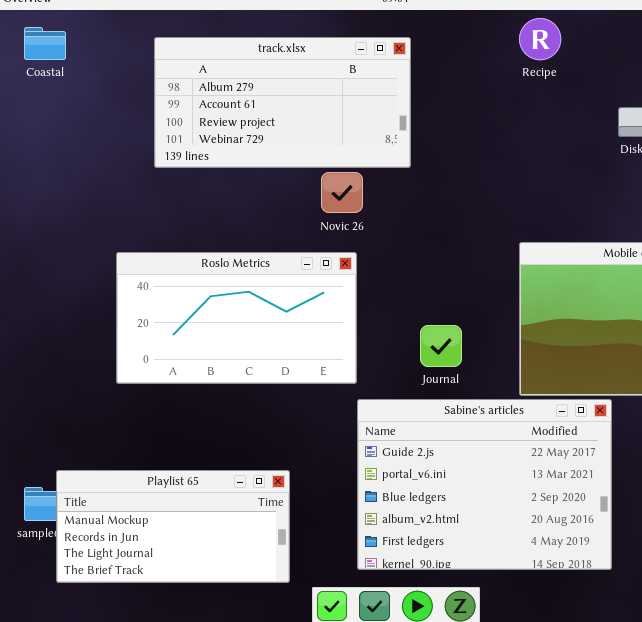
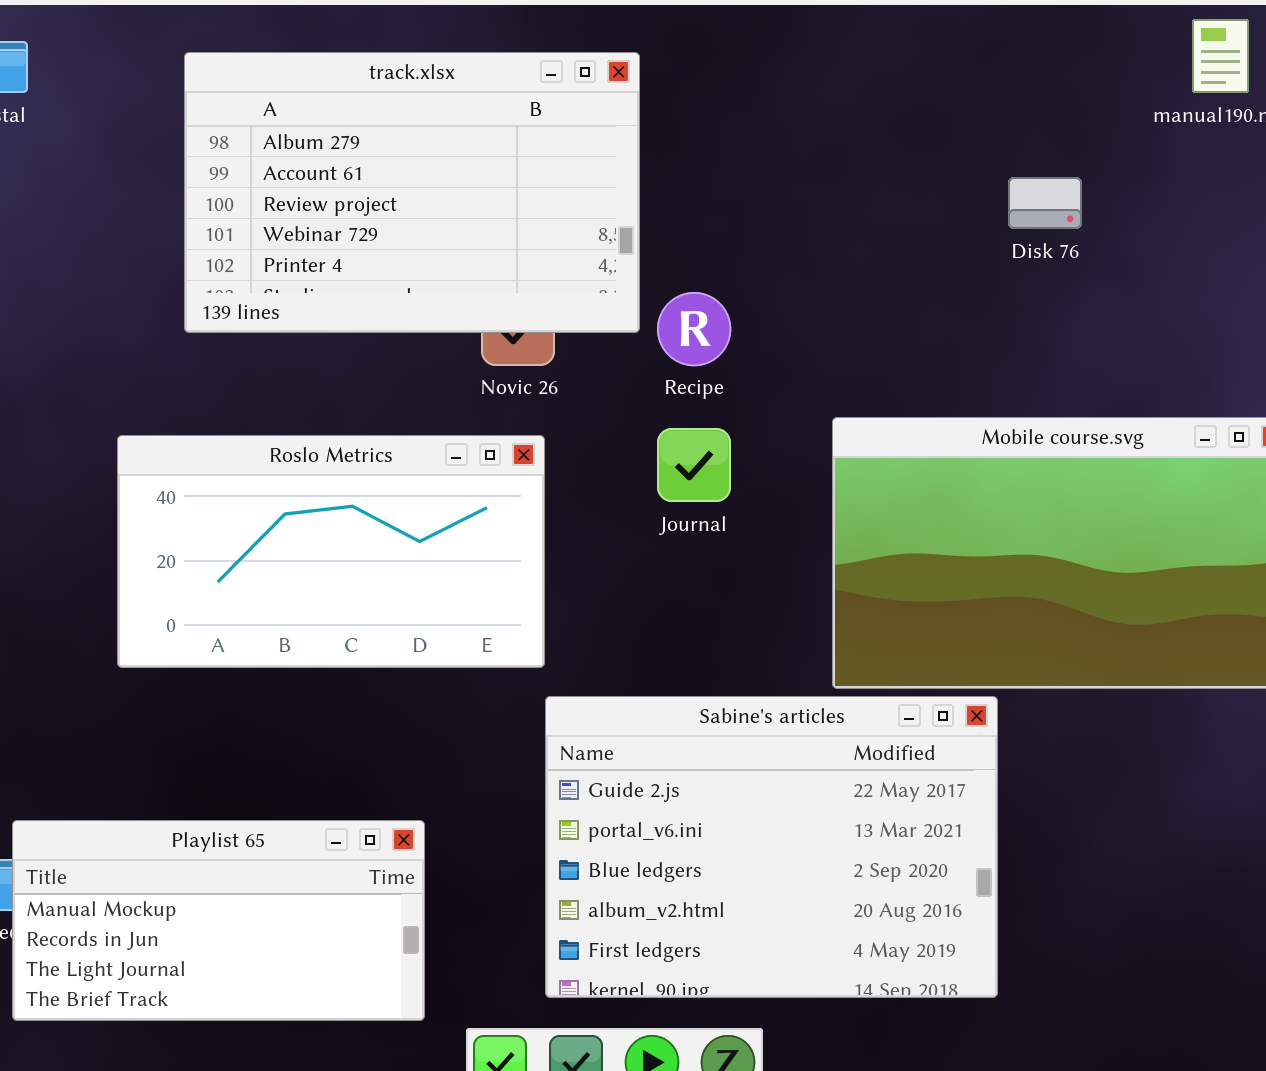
Recipe: [519,18,561,60] -> [657,292,731,366], moved
track.xlsx: [154,37,411,168] -> [184,52,640,333], resized
Journal: [420,325,462,367] -> [657,428,731,502], moved

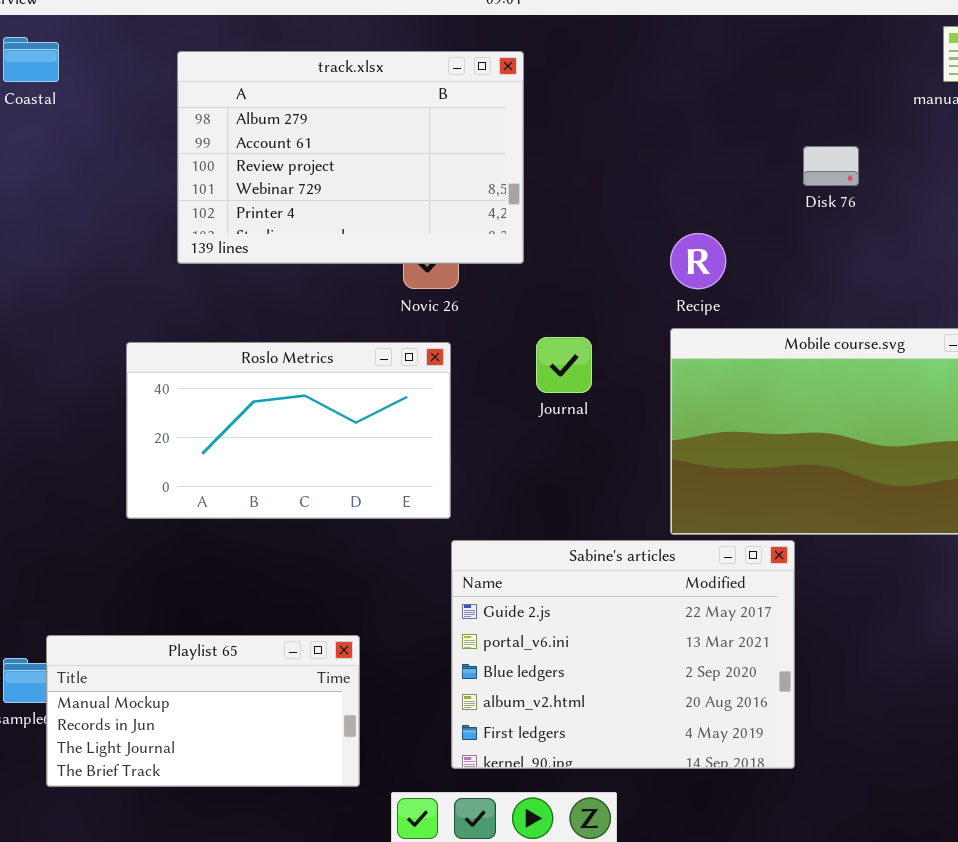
Recipe: [657,292,731,366] -> [670,233,726,289], moved

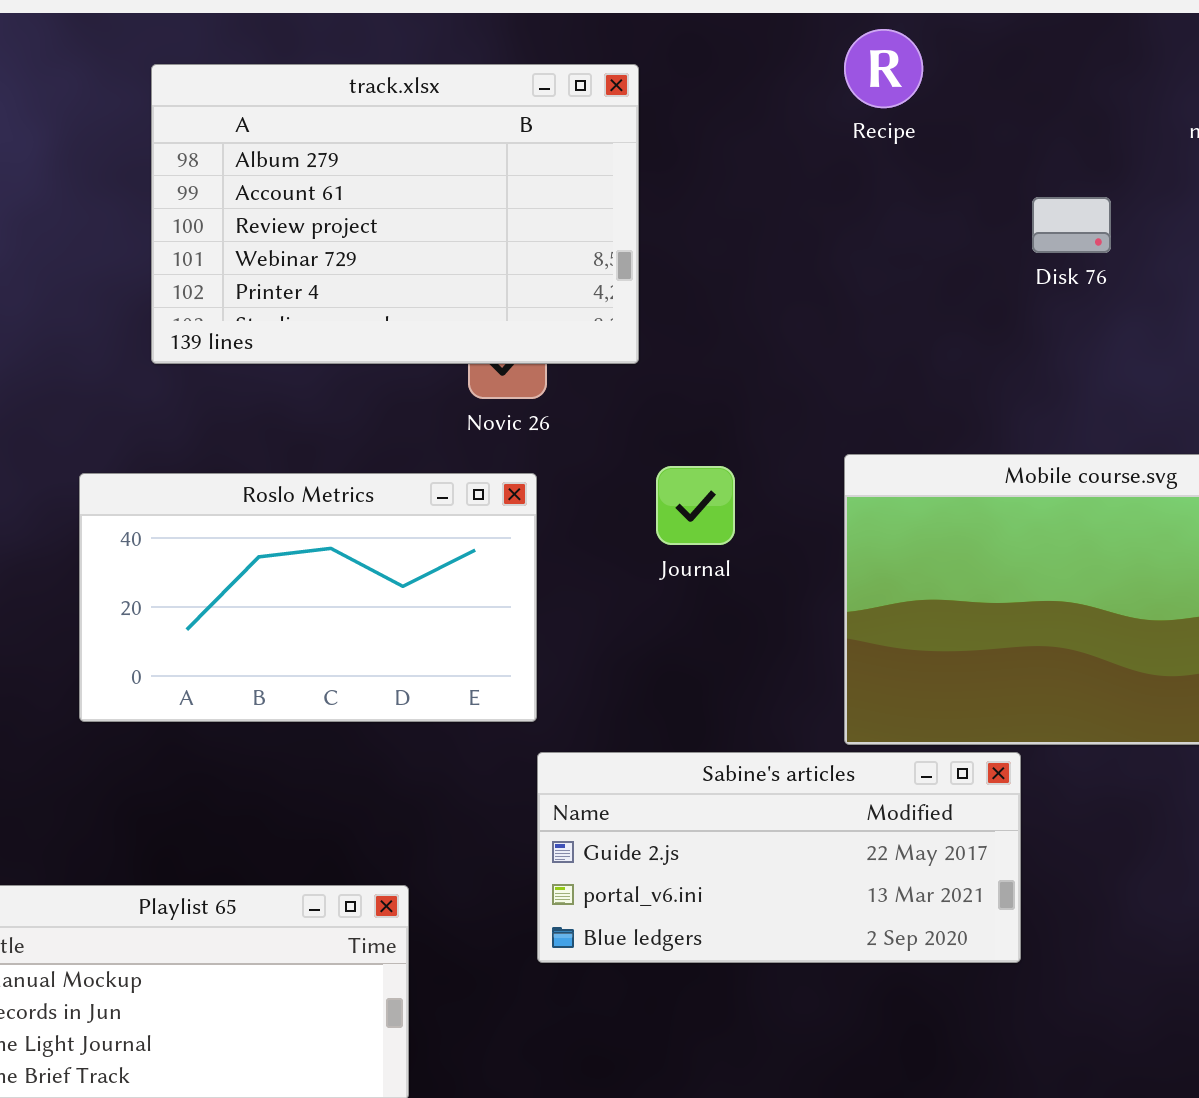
Recipe: [670,233,726,289] -> [844,29,923,108], moved
Sabine's articles: [451,540,795,769] -> [537,752,1021,963], resized

